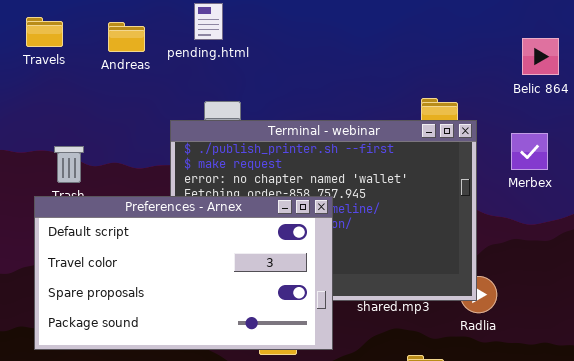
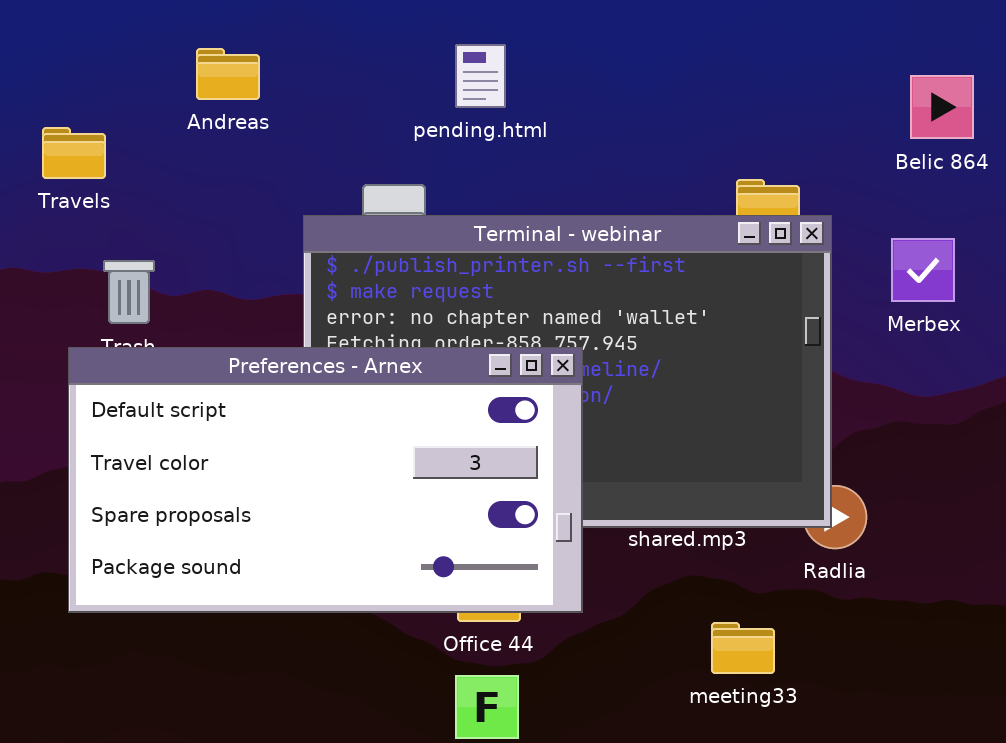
pending.html: [194,3,223,40] -> [455,44,506,108], moved
Travels: [26,17,63,47] -> [42,127,106,179], moved

